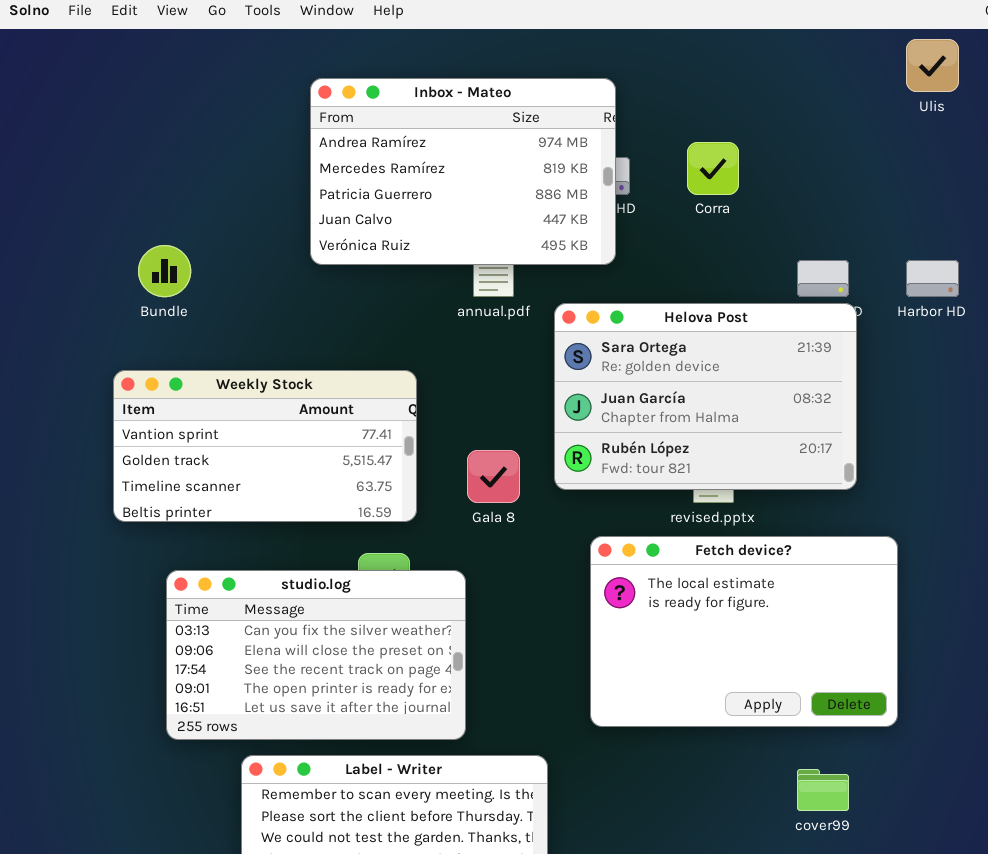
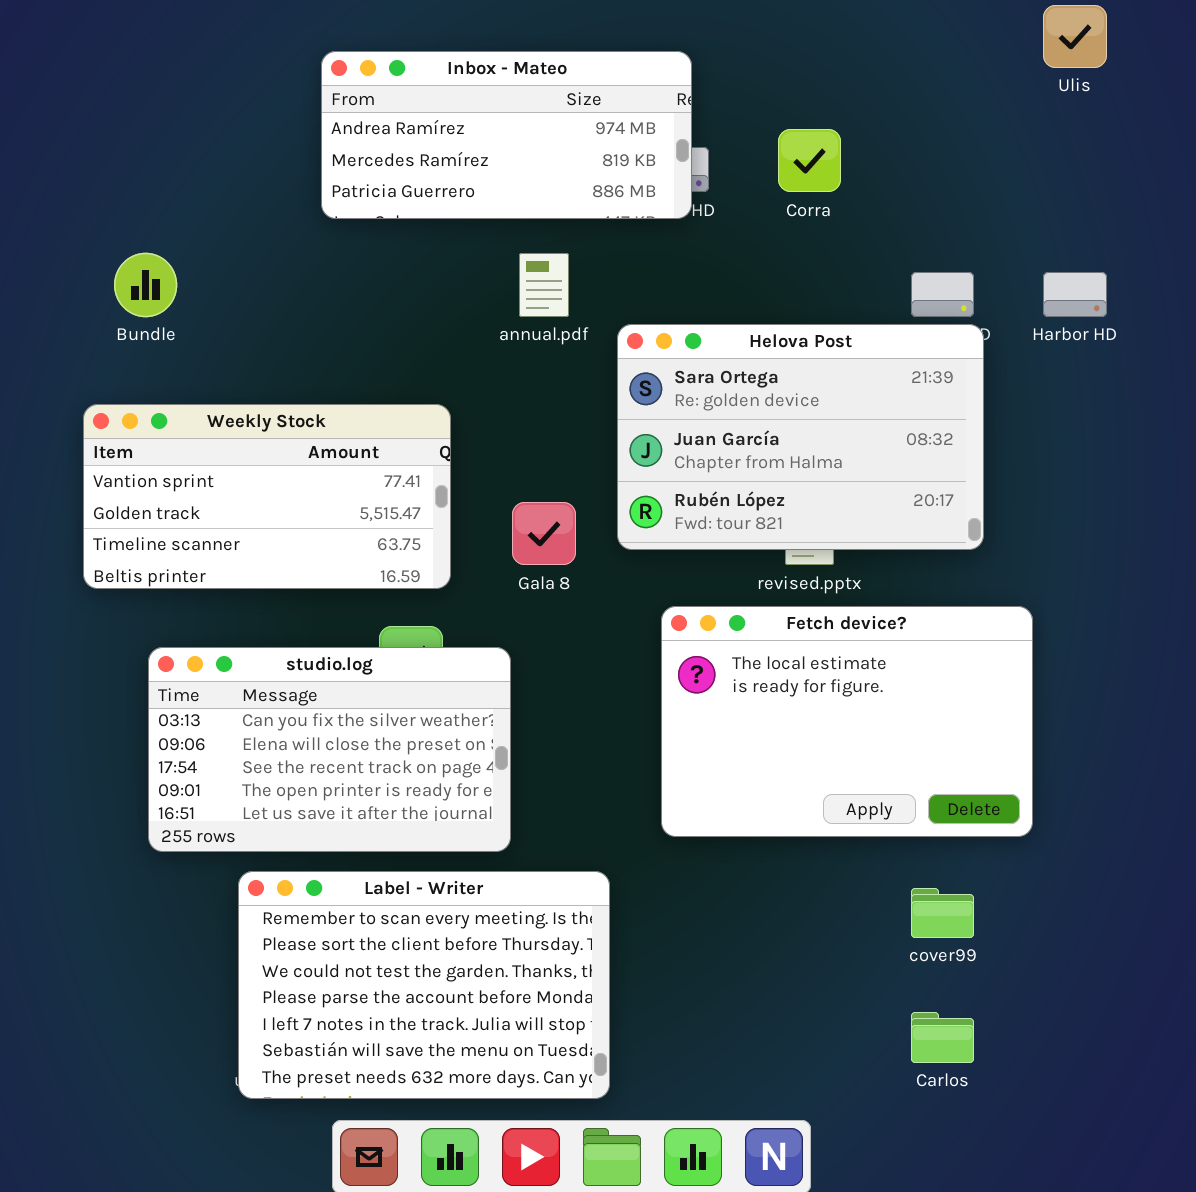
Inbox - Mateo: [310,78,616,265] -> [321,51,692,219], resized

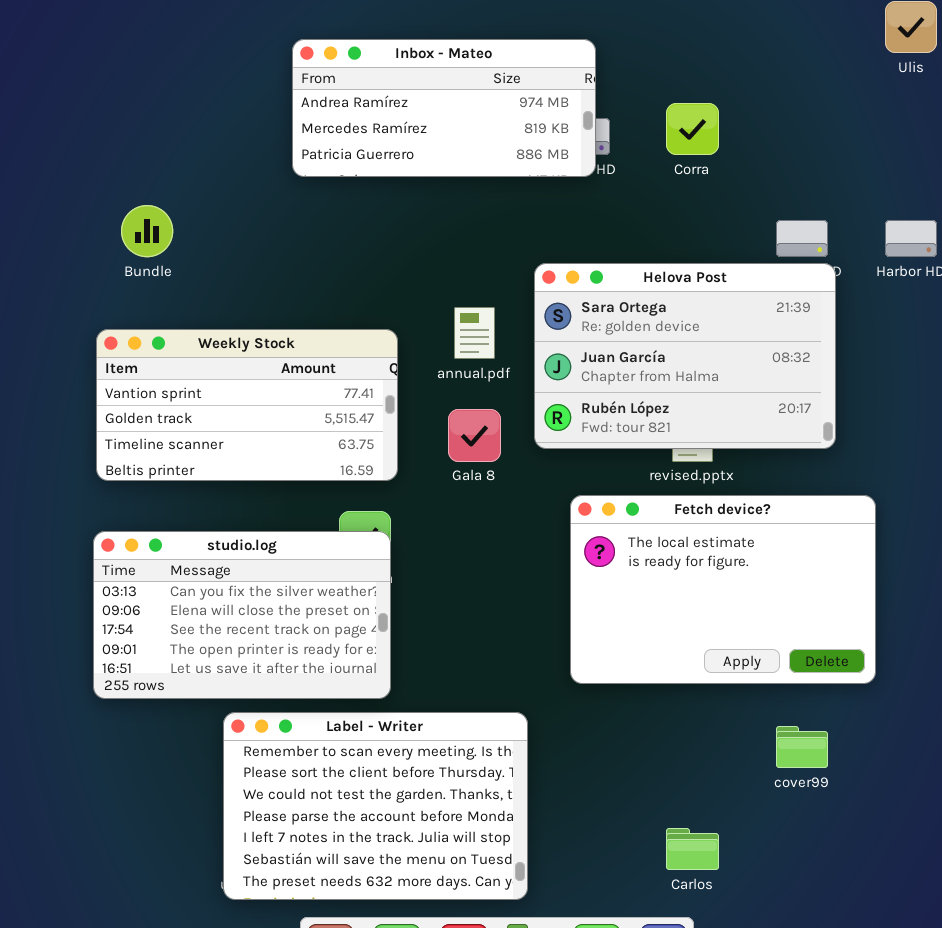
annual.pdf: [519,253,569,317] -> [454,307,495,359], moved
studio.log: [148,647,511,852] -> [93,531,391,699], moved
Carlos: [911,1012,974,1063] -> [666,828,719,870], moved

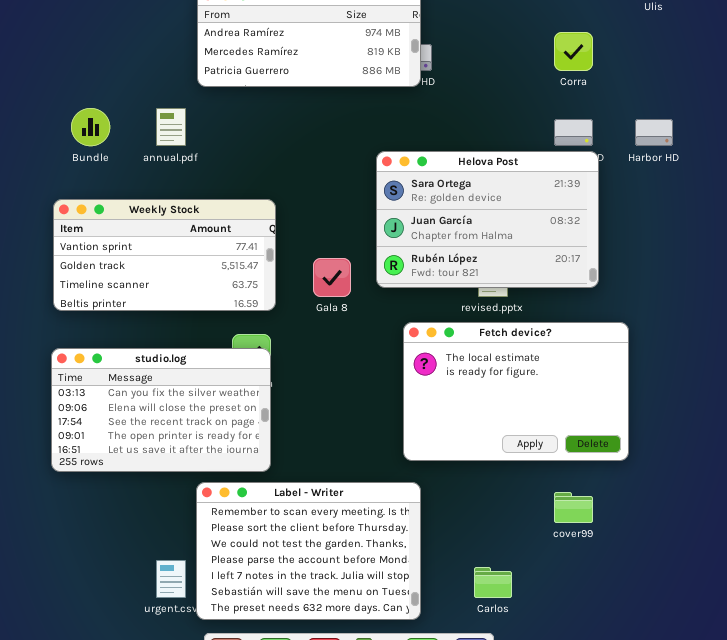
Corra: [666,103,719,155] -> [554,32,593,71], moved
annual.pdf: [454,307,495,359] -> [156,108,186,146], moved
Label - Writer: [223,712,528,900] -> [196,482,421,620], moved

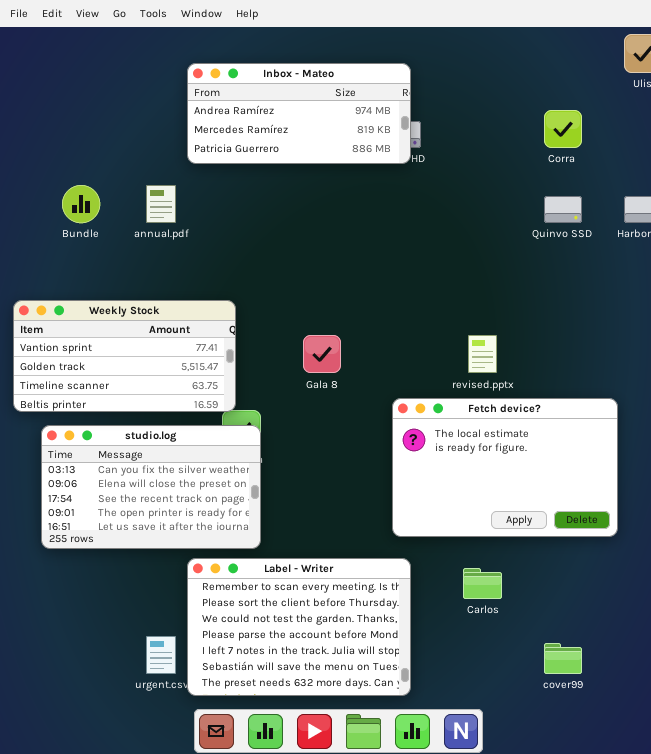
Helova Post: [376,151,599,288] -> none, closed
Weekly Stock: [53,199,276,311] -> [13,300,236,412], moved
cover99: [554,492,593,523] -> [544,643,582,674], moved
Carlos: [474,567,512,598] -> [463,568,502,599], moved

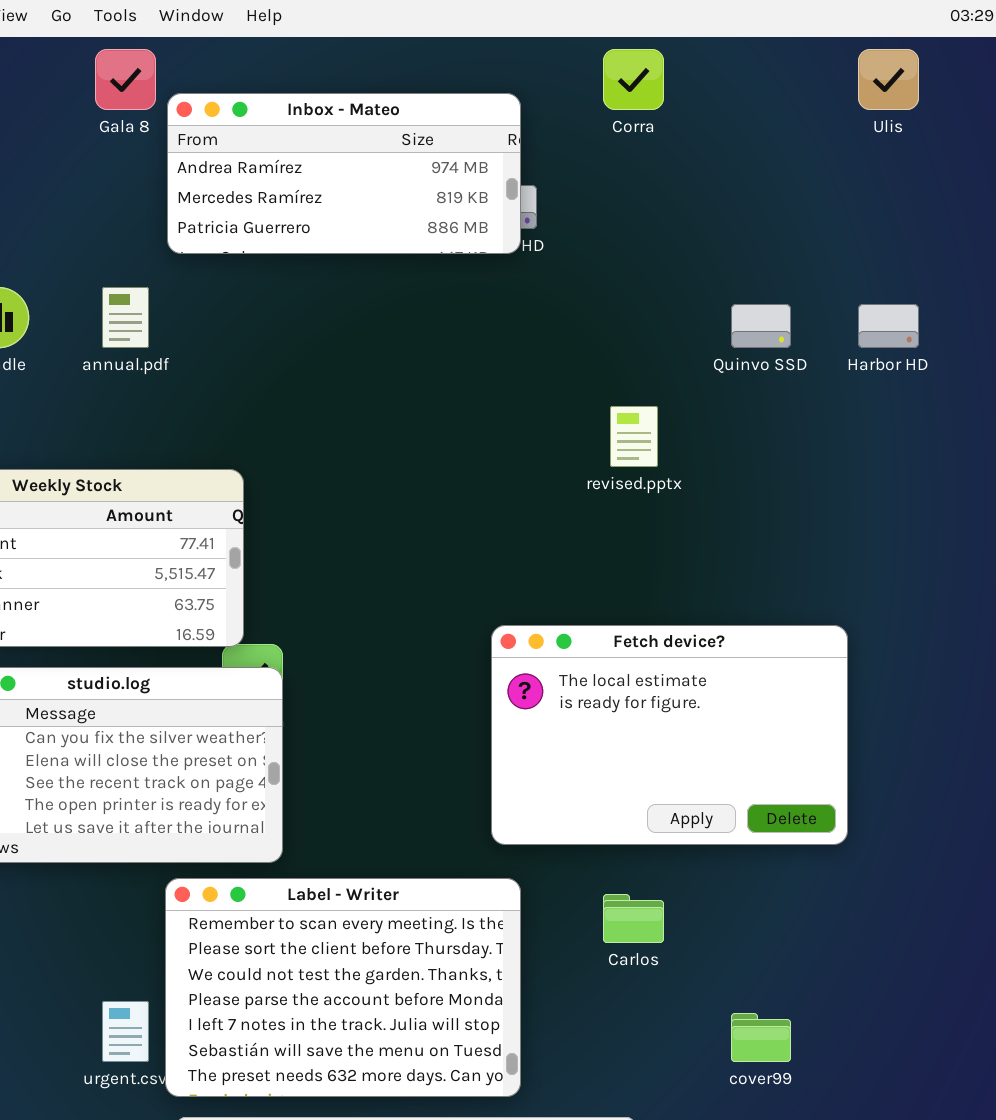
Corra: [544,110,582,148] -> [603,49,664,110], moved
Gala 8: [303,335,341,373] -> [95,49,156,110], moved
revised.pptx: [468,335,497,373] -> [610,406,658,467], moved

